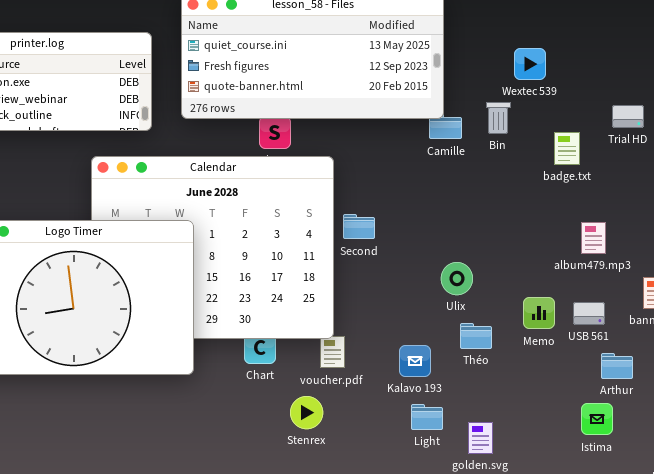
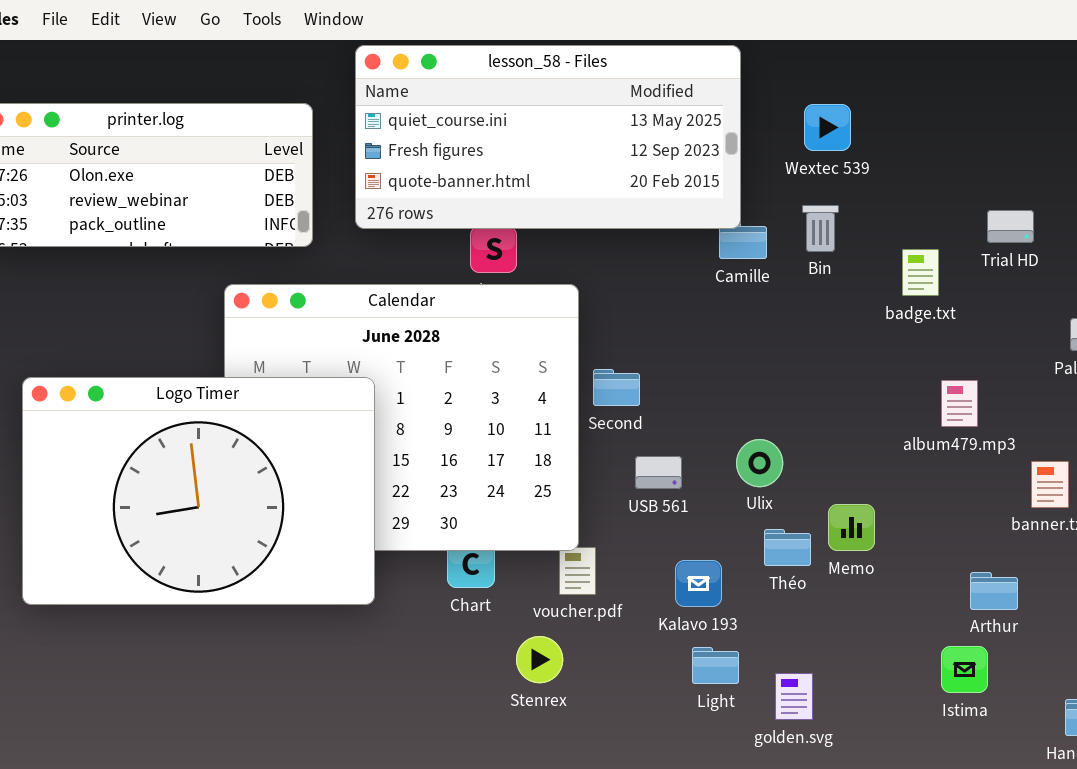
Wextec 539: [514,48,546,80] -> [804,104,851,151], moved
Memo: [523,297,555,329] -> [828,504,875,551], moved
USB 561: [573,302,605,325] -> [635,456,682,489], moved

